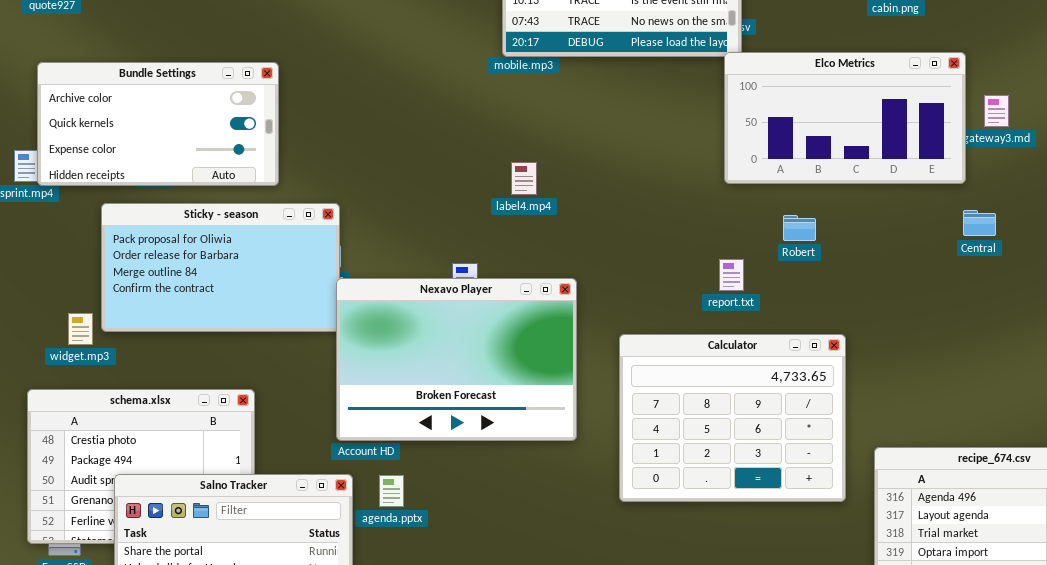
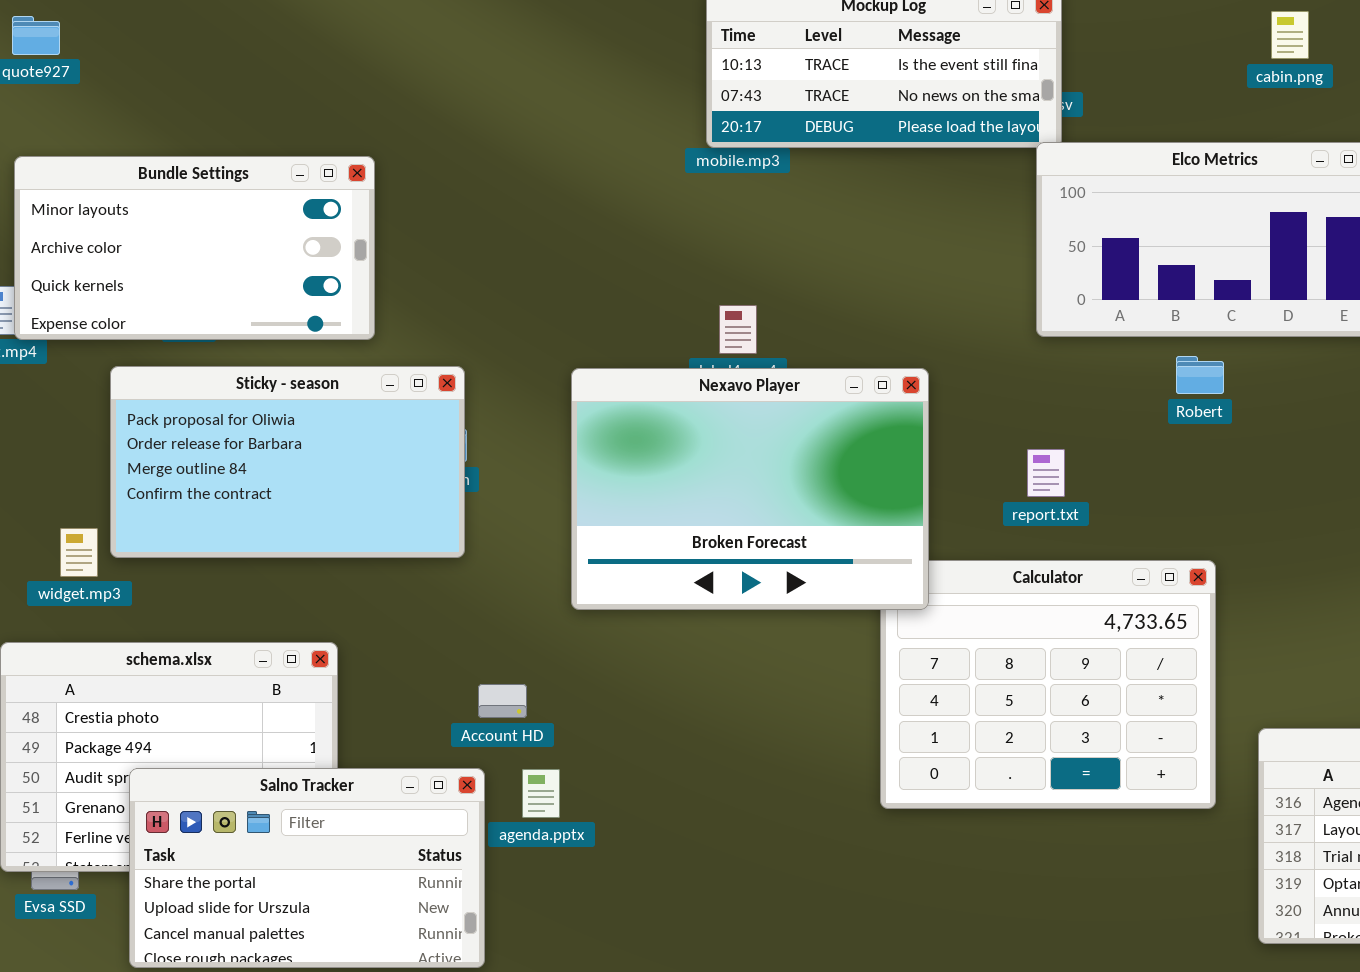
Bundle Settings: [37,62,279,186] -> [14,156,375,340], scrolled up 1 row
Robert: [783,215,816,241] -> [1176,356,1224,394], moved
Nexavo Player: [336,278,577,441] -> [571,368,929,610], moved

